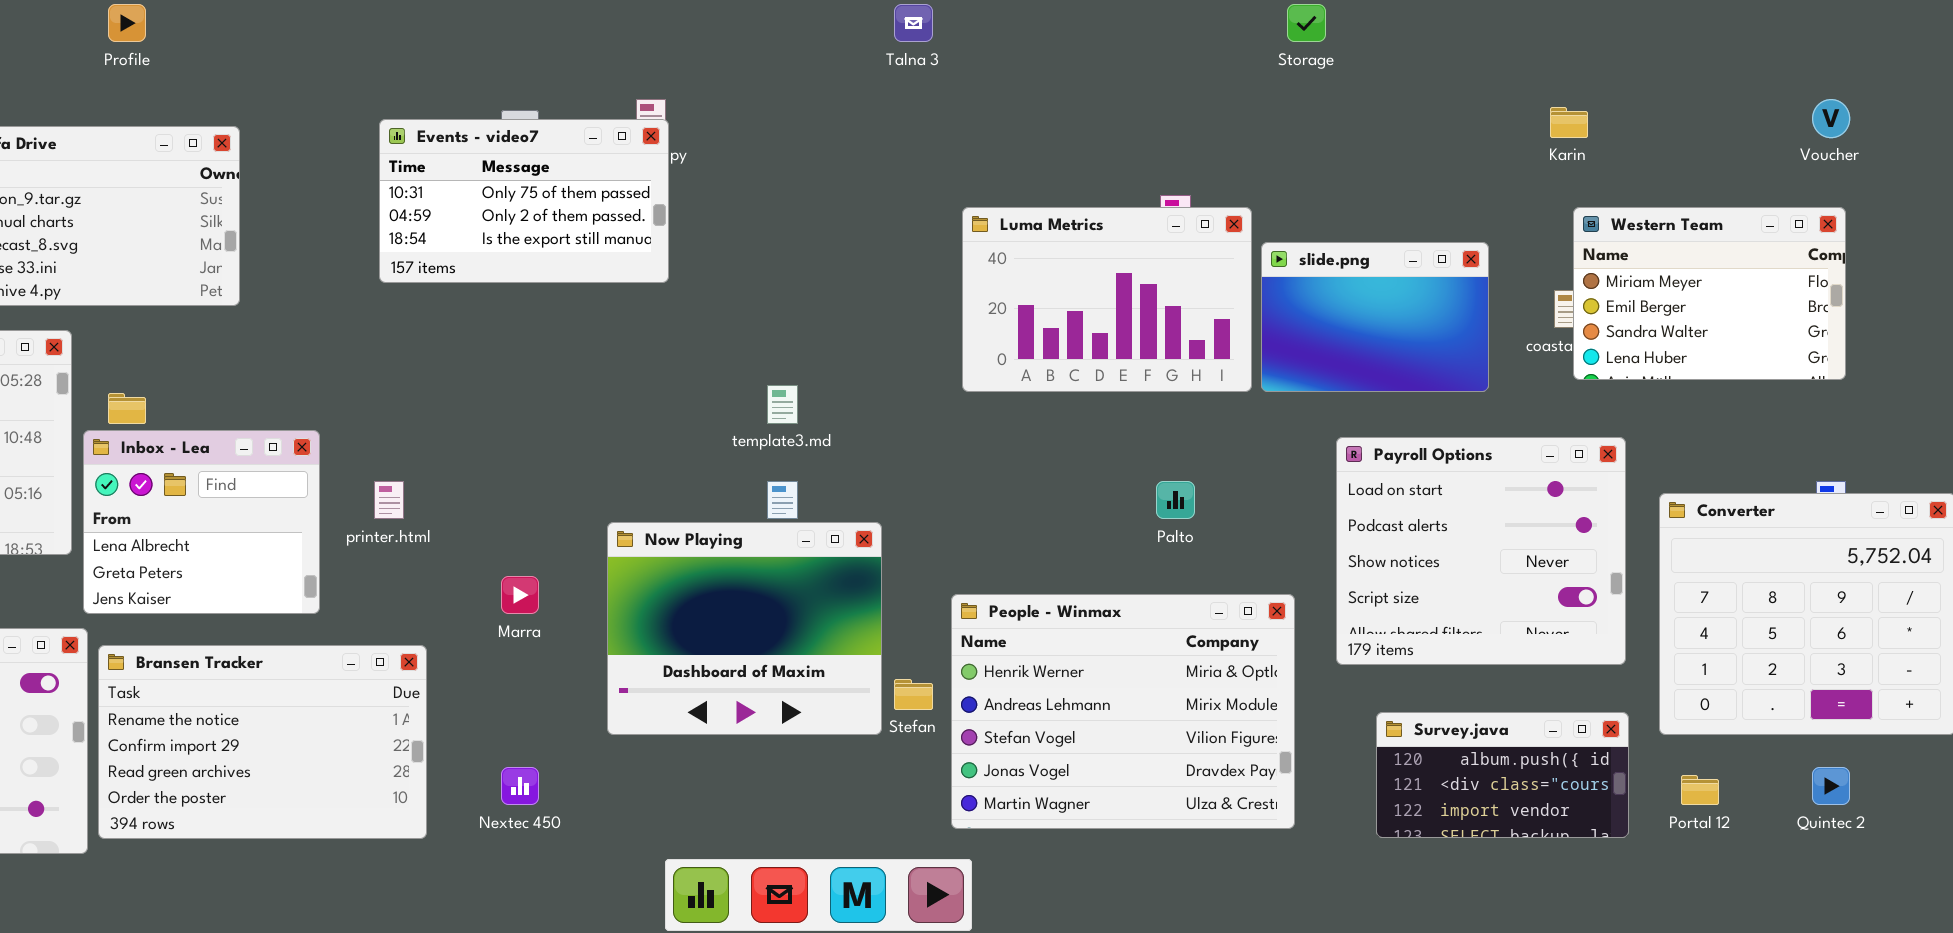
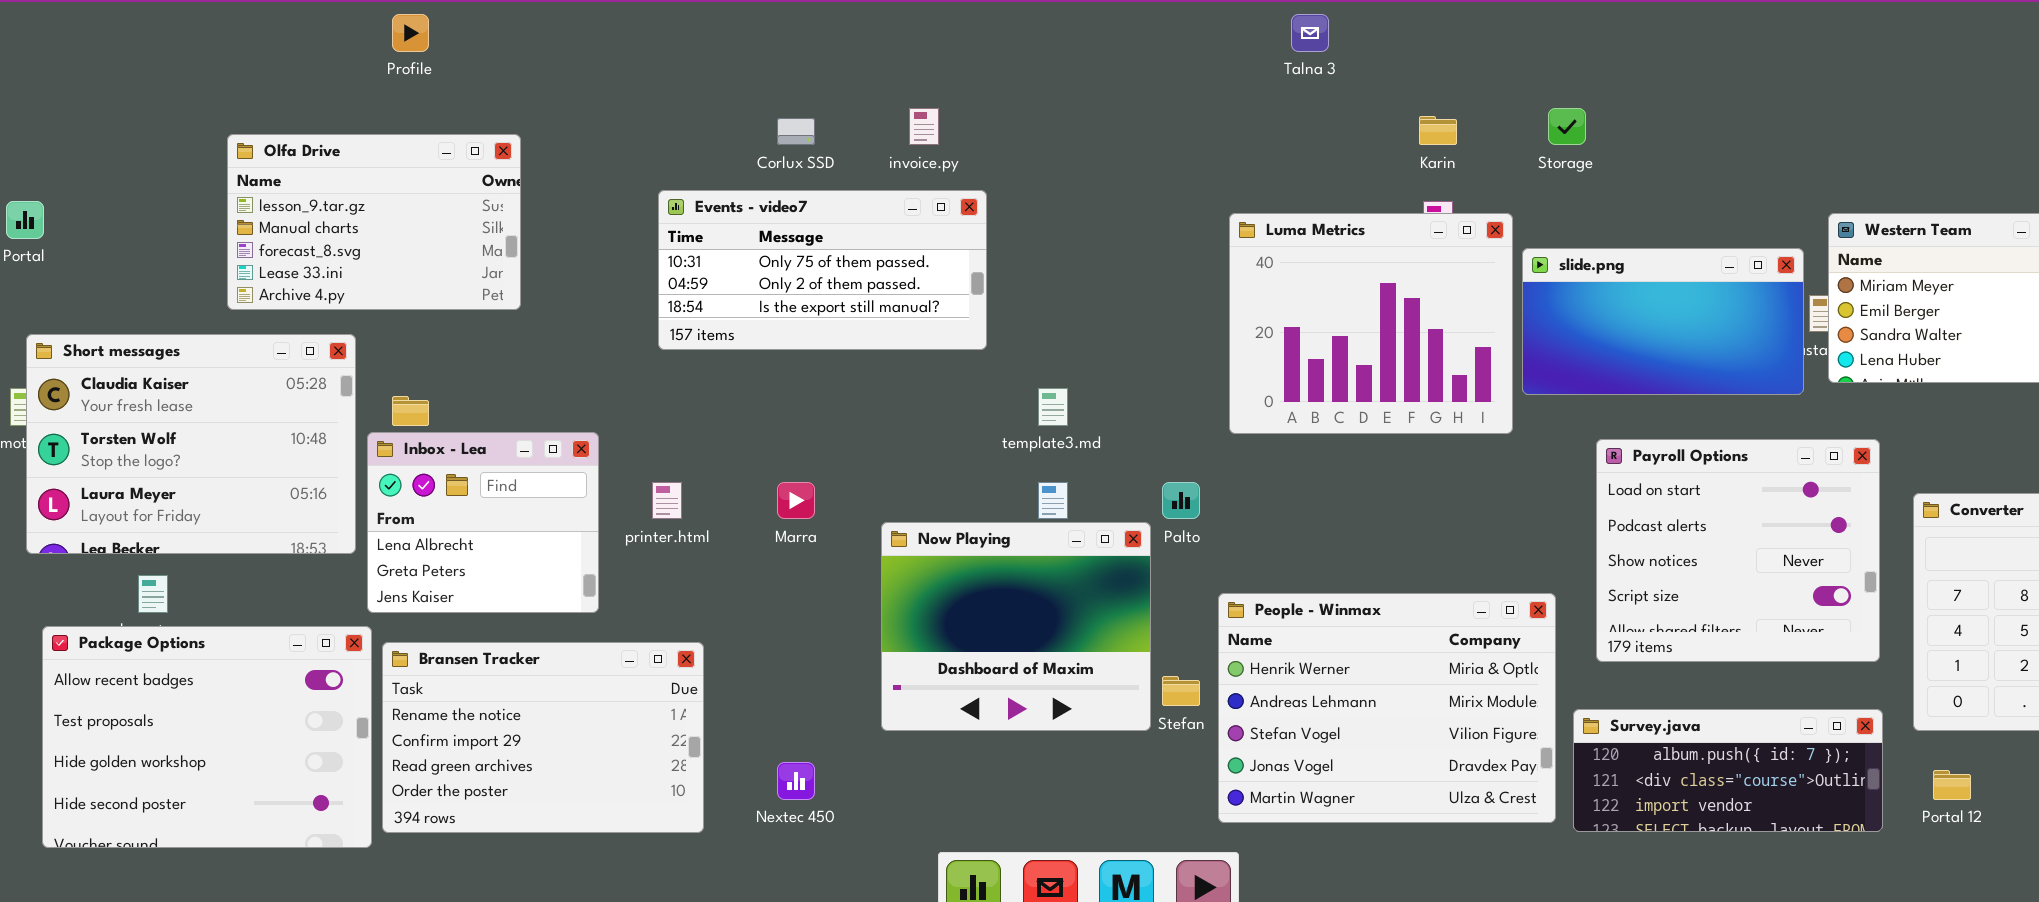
Talna 3: [894,4,933,42] -> [1291,14,1329,52], moved
Storage: [1287,4,1326,42] -> [1548,108,1586,145], moved
Karin: [1550,107,1588,138] -> [1419,116,1457,145], moved
Events - video7: [379,119,669,283] -> [658,190,987,350], moved, resized
Luma Metrics: [962,207,1252,392] -> [1229,213,1513,434], resized
slide.png: [1261,242,1489,392] -> [1522,248,1804,395], resized
Palto: [1156,481,1195,519] -> [1162,482,1200,519], moved
Marra: [501,576,539,614] -> [777,482,815,519], moved
Survey.java: [1376,712,1629,838] -> [1573,709,1883,832], resized

